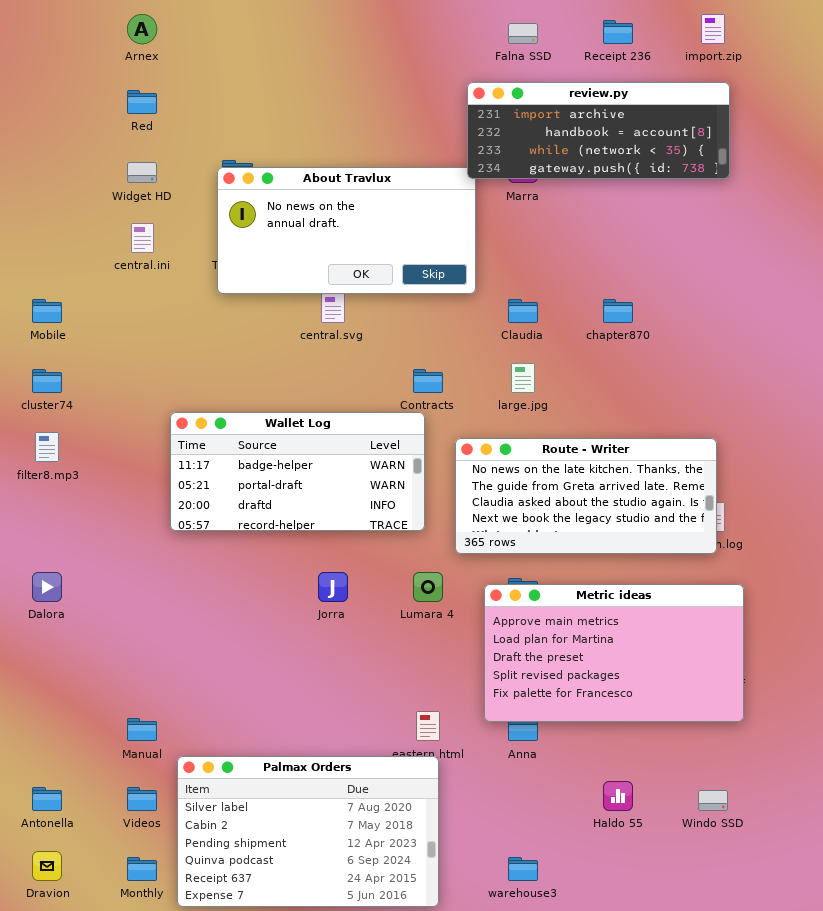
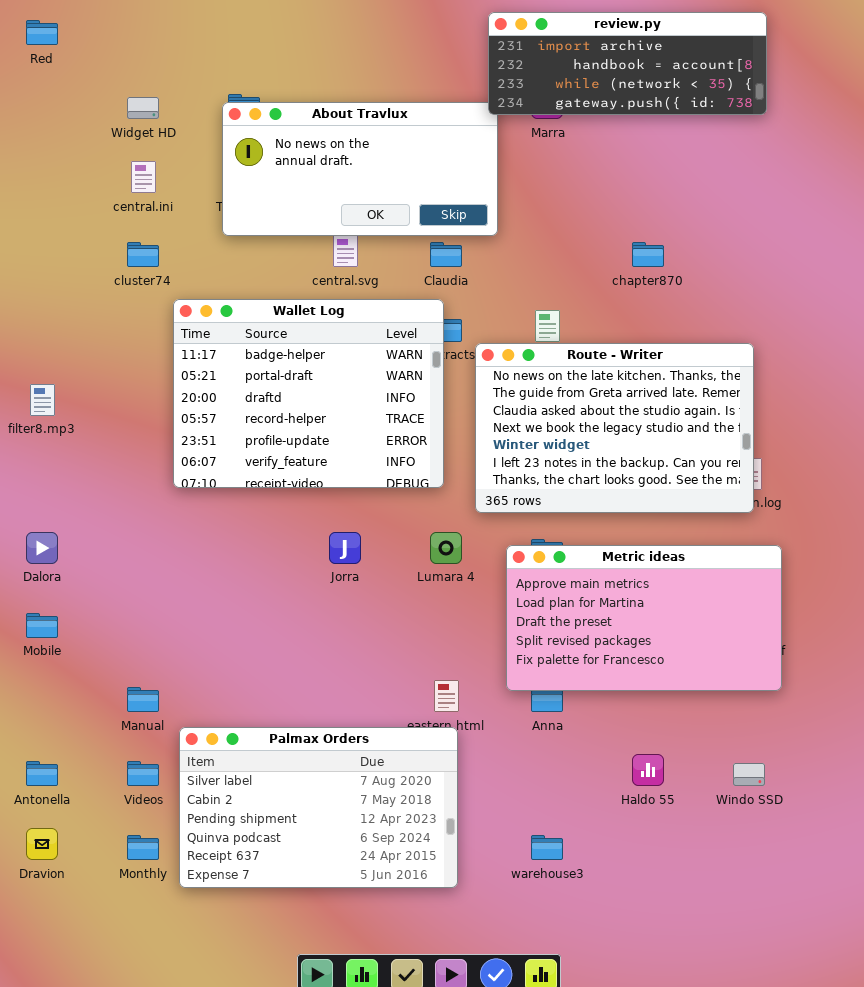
Red: [127,90,157,114] -> [26,20,58,45], moved
Mobile: [32,299,62,323] -> [26,613,58,638], moved
Claudia: [508,299,538,323] -> [430,242,462,267], moved
cluster74: [32,369,62,393] -> [127,242,159,267], moved
Wallet Log: [170,412,425,531] -> [173,299,444,488], resized
Route - Writer: [455,438,717,554] -> [475,343,754,513], resized

